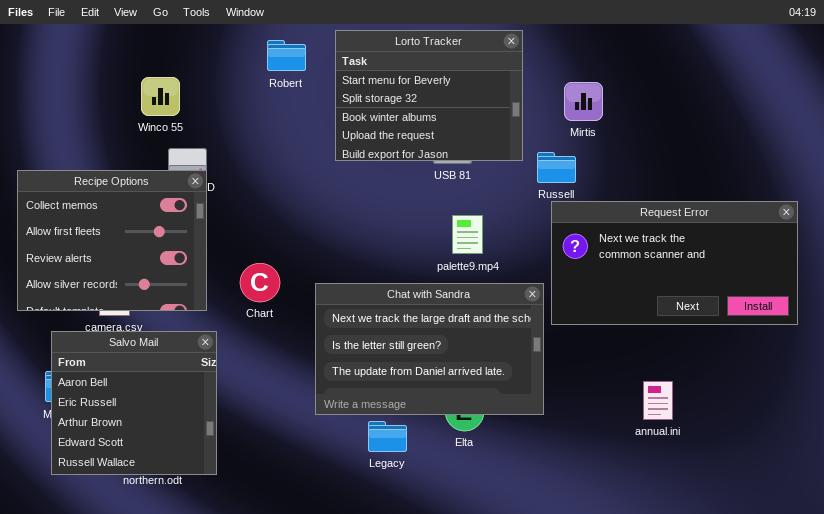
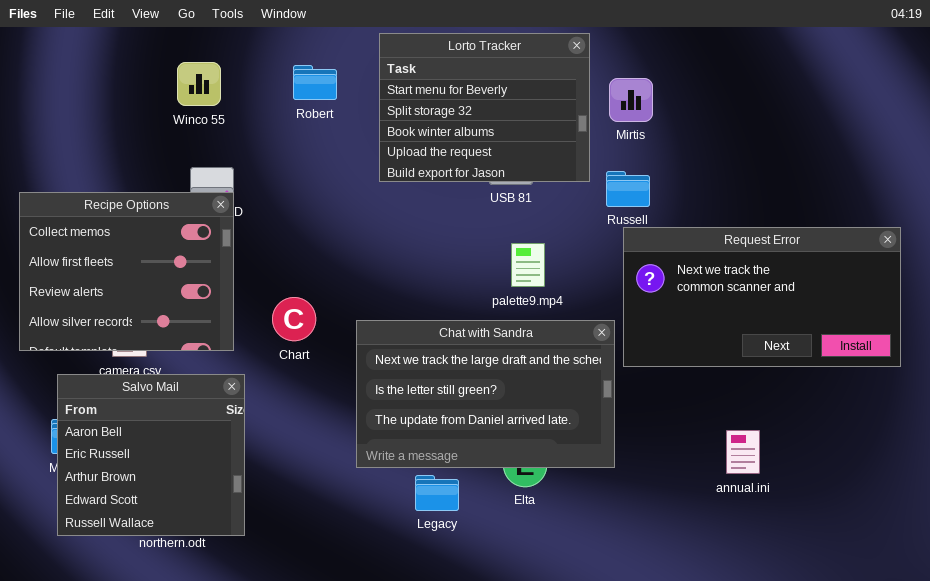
Robert: [267,40,306,71] -> [293,65,337,100], moved
Winco 55: [141,77,180,116] -> [177,62,221,106], moved
Mirtis: [564,82,603,121] -> [609,78,653,122], moved

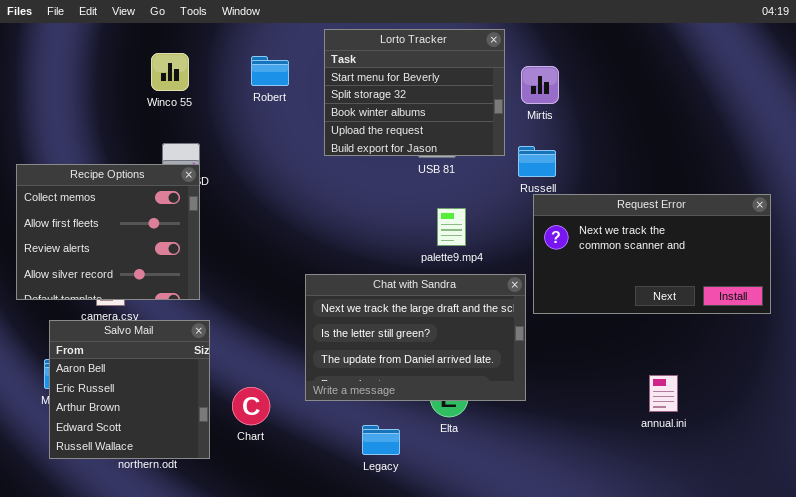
Chart: [272,297,316,341] -> [232,387,270,425], moved
annual.ini: [726,430,760,474] -> [649,375,678,412], moved
Legacy: [415,475,459,511] -> [362,425,400,455], moved

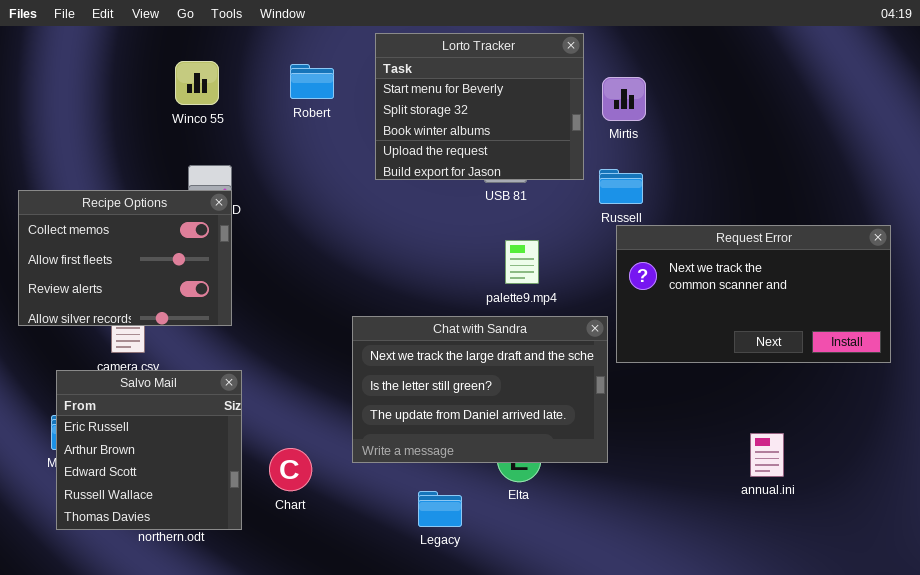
Recipe Options: [16,164,200,300] -> [18,190,232,326], resized
Salvo Mail: [49,320,210,459] -> [56,370,242,530], scrolled down 1 row

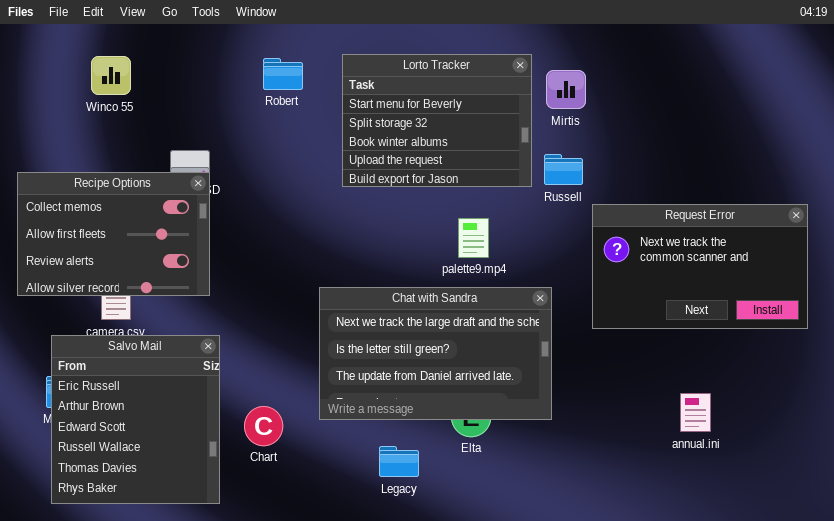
Lorto Tracker: [375,33,584,180] -> [342,54,532,187], moved
Winco 55: [175,61,219,105] -> [91,56,131,95], moved
Request Error: [616,225,891,363] -> [592,204,808,329], resized
Salvo Mail: [56,370,242,530] -> [51,335,220,504], resized

